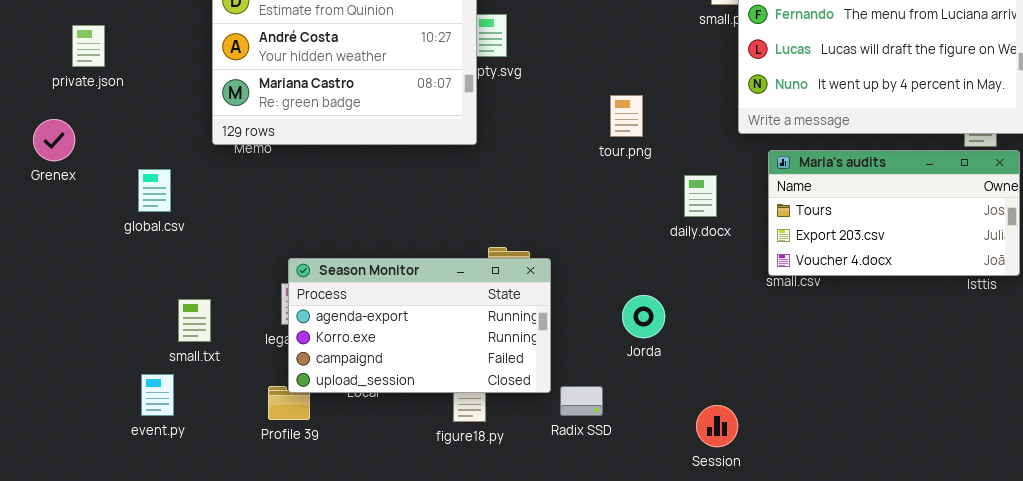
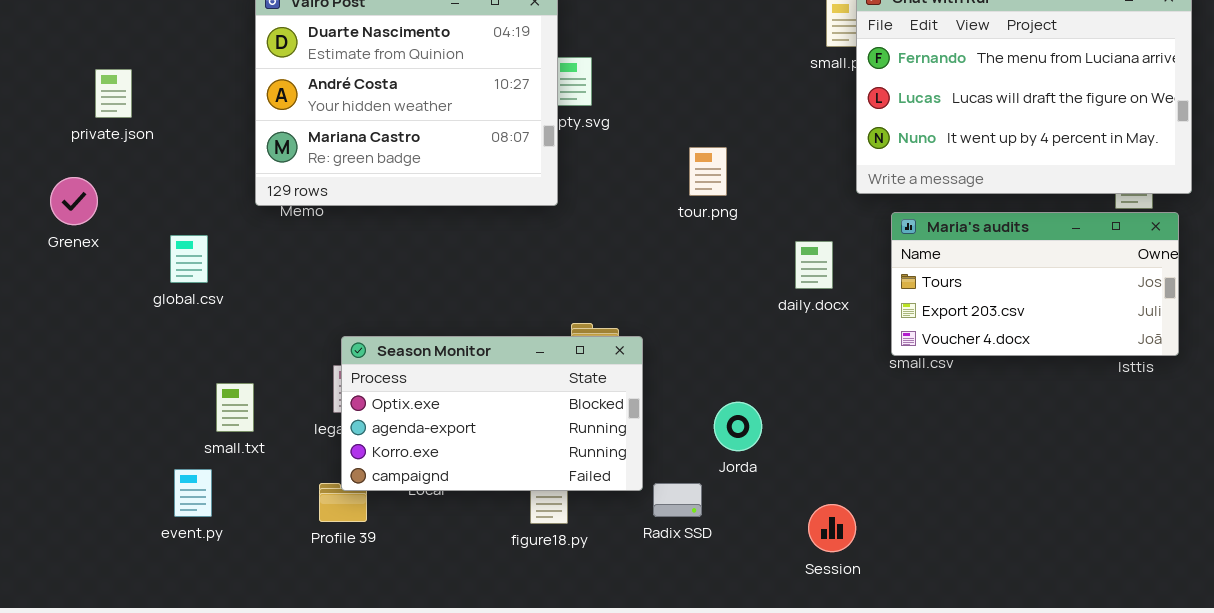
tour.png: [610,95,643,137] -> [689,147,727,196], moved
Season Monitor: [288,258,551,393] -> [341,336,643,491], scrolled up 1 row
Jorda: [622,295,665,338] -> [714,402,762,451], moved

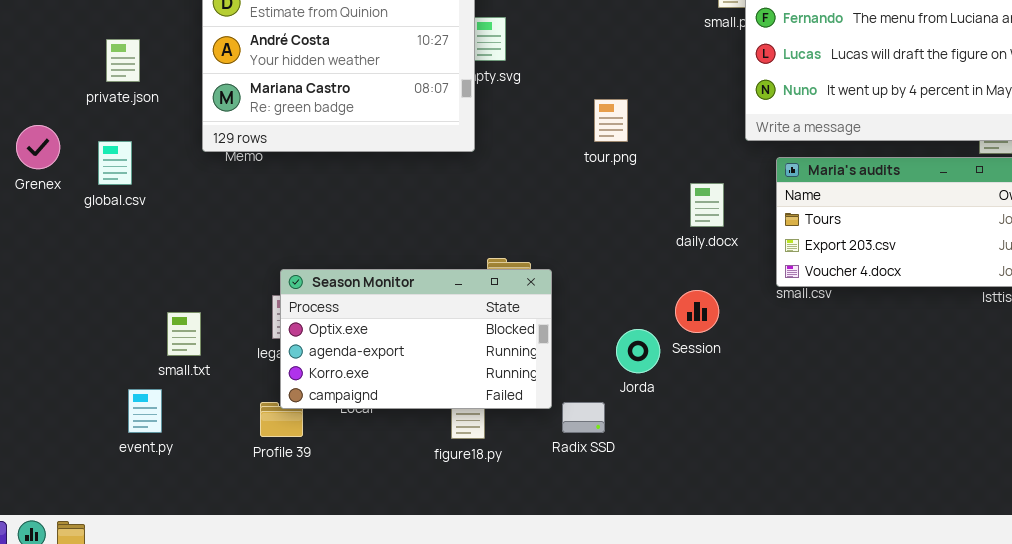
private.json: [95,69,132,118] -> [106,39,140,82], moved
global.csv: [170,235,208,283] -> [98,141,132,185], moved
Session: [808,504,856,552] -> [675,290,719,333], moved

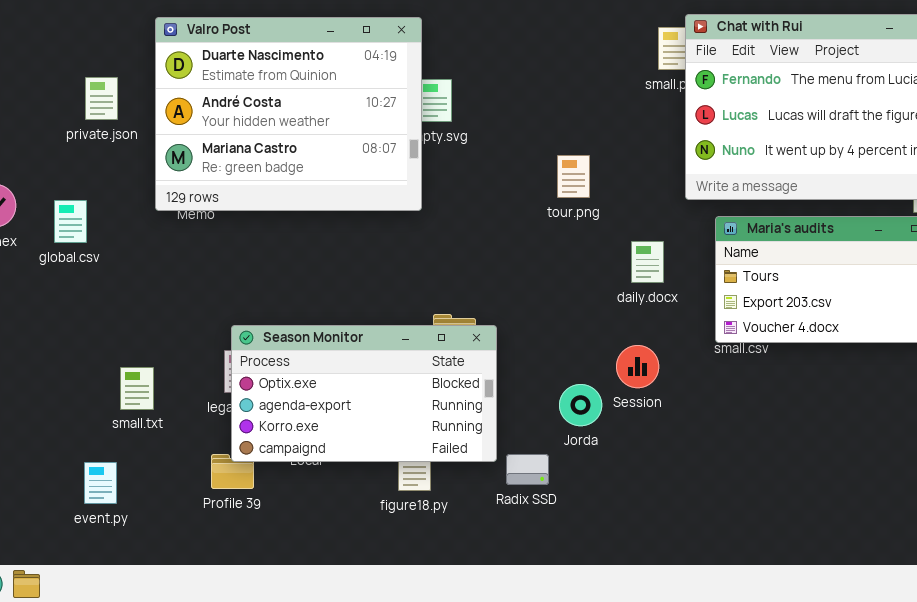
private.json: [106,39,140,82] -> [85,77,118,120], moved
tour.png: [594,99,628,142] -> [557,155,590,198], moved
event.py: [128,389,162,433] -> [84,462,117,504], moved

